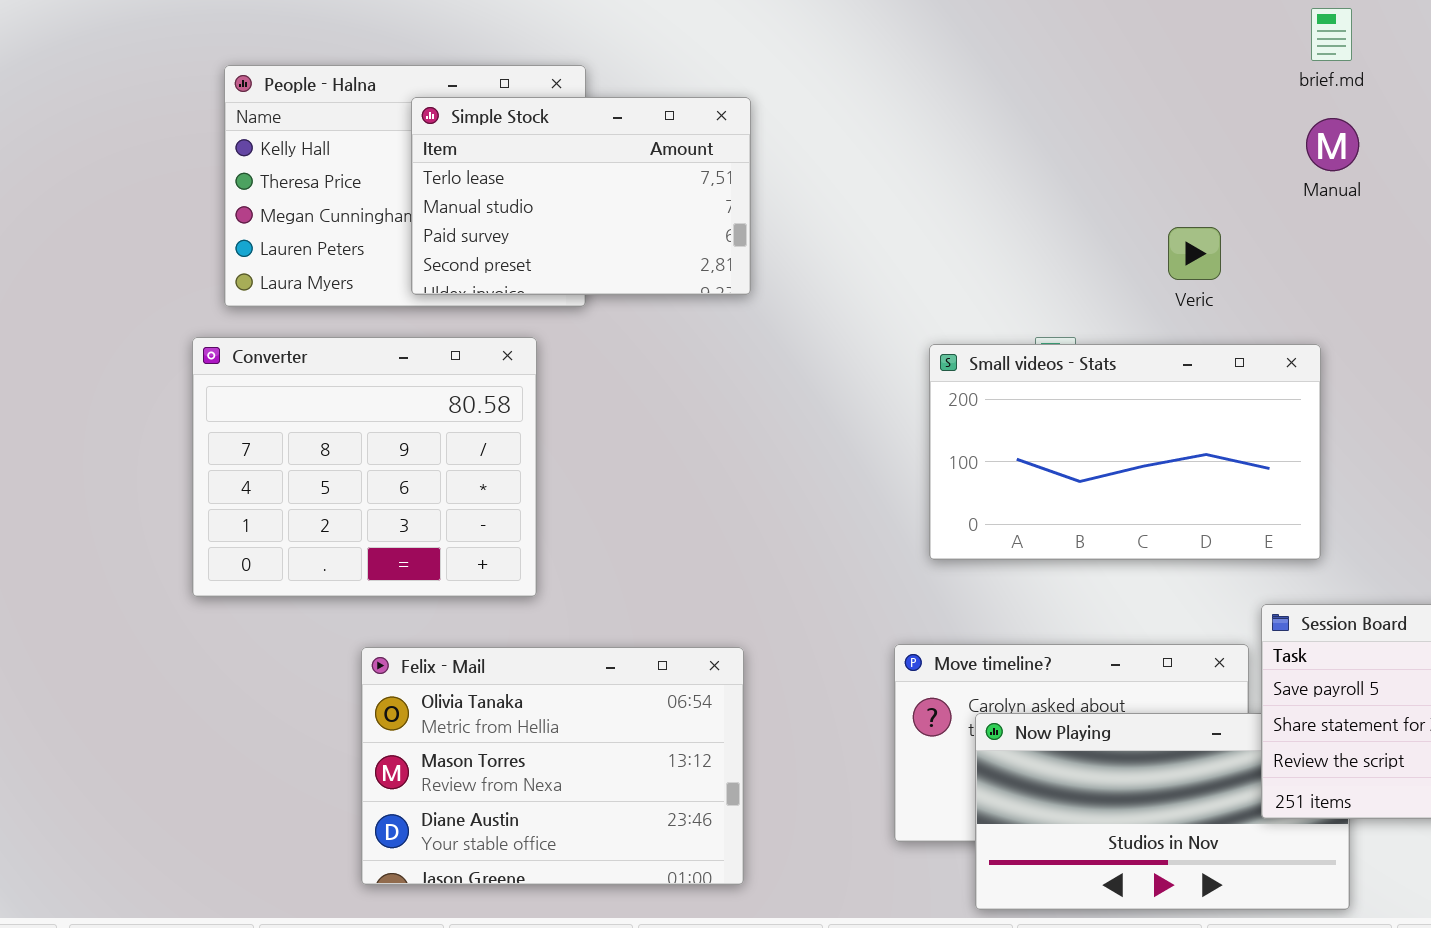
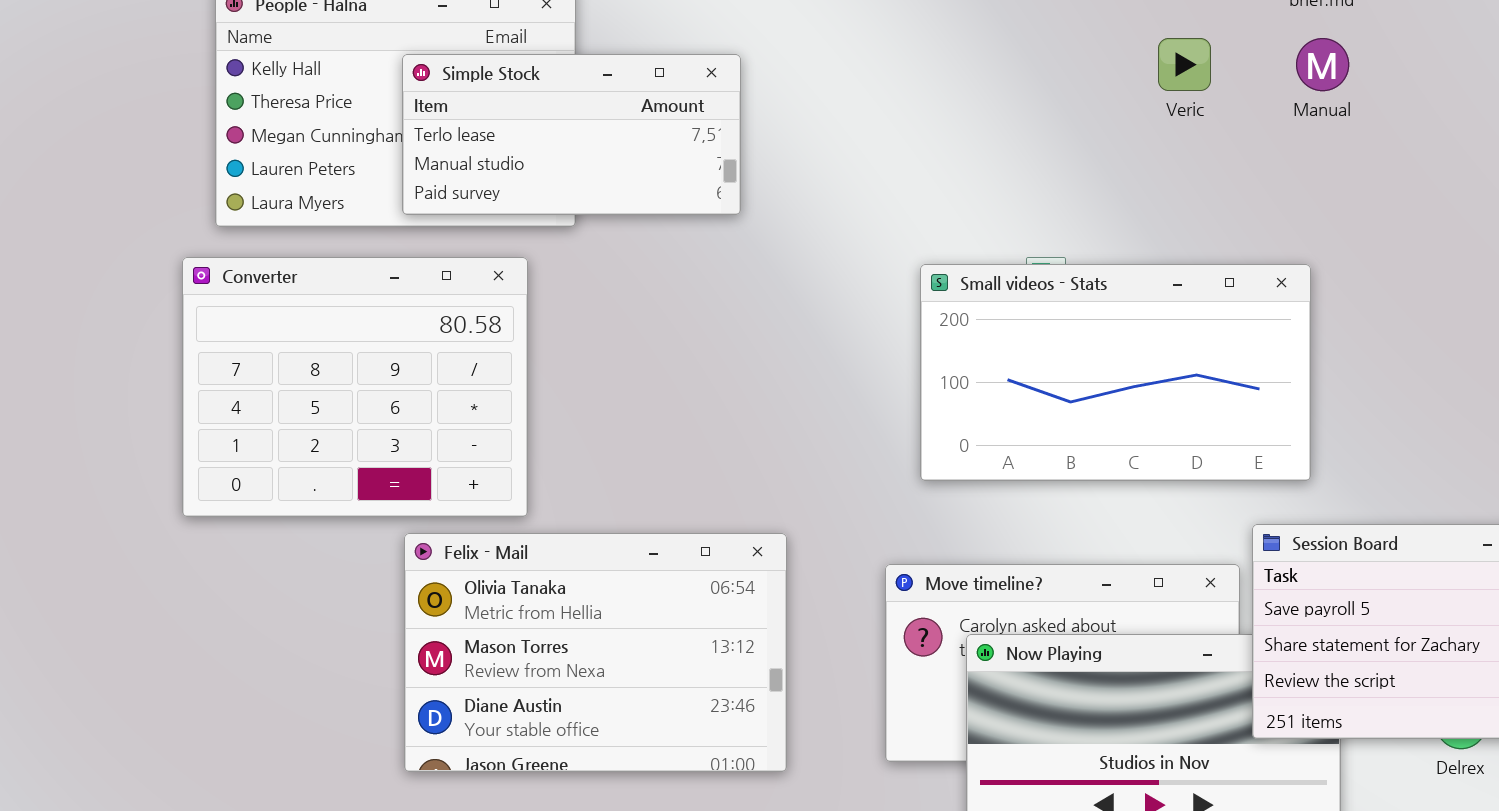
Simple Stock: [411,97,751,295] -> [402,54,741,215], resized
Veric: [1168,227,1221,280] -> [1158,38,1211,91], moved
Felix - Mail: [361,647,744,885] -> [404,533,787,772], moved

